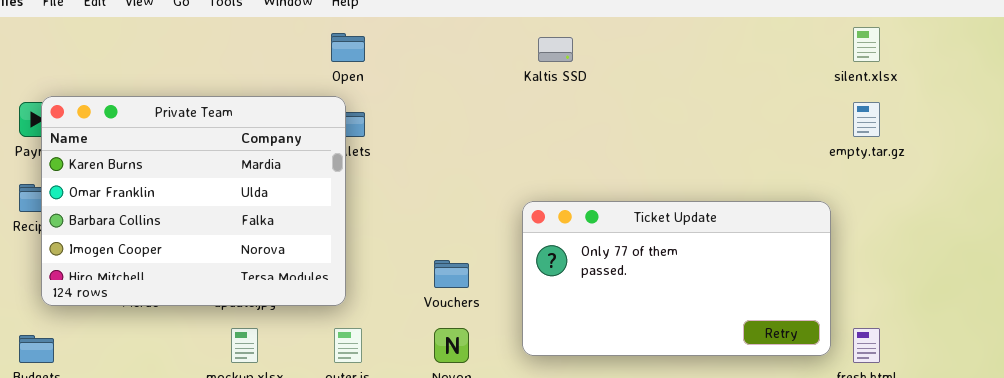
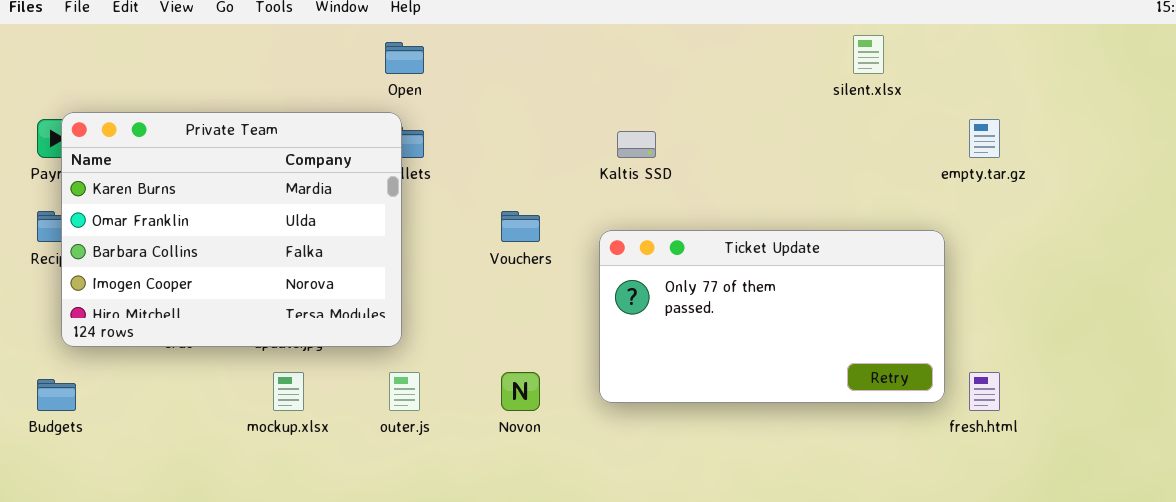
silent.xlsx: [853,27,880,62] -> [853,35,884,74], moved
Kaltis SSD: [538,37,573,62] -> [617,131,656,158], moved
Vouchers: [434,260,469,288] -> [501,211,540,242], moved

